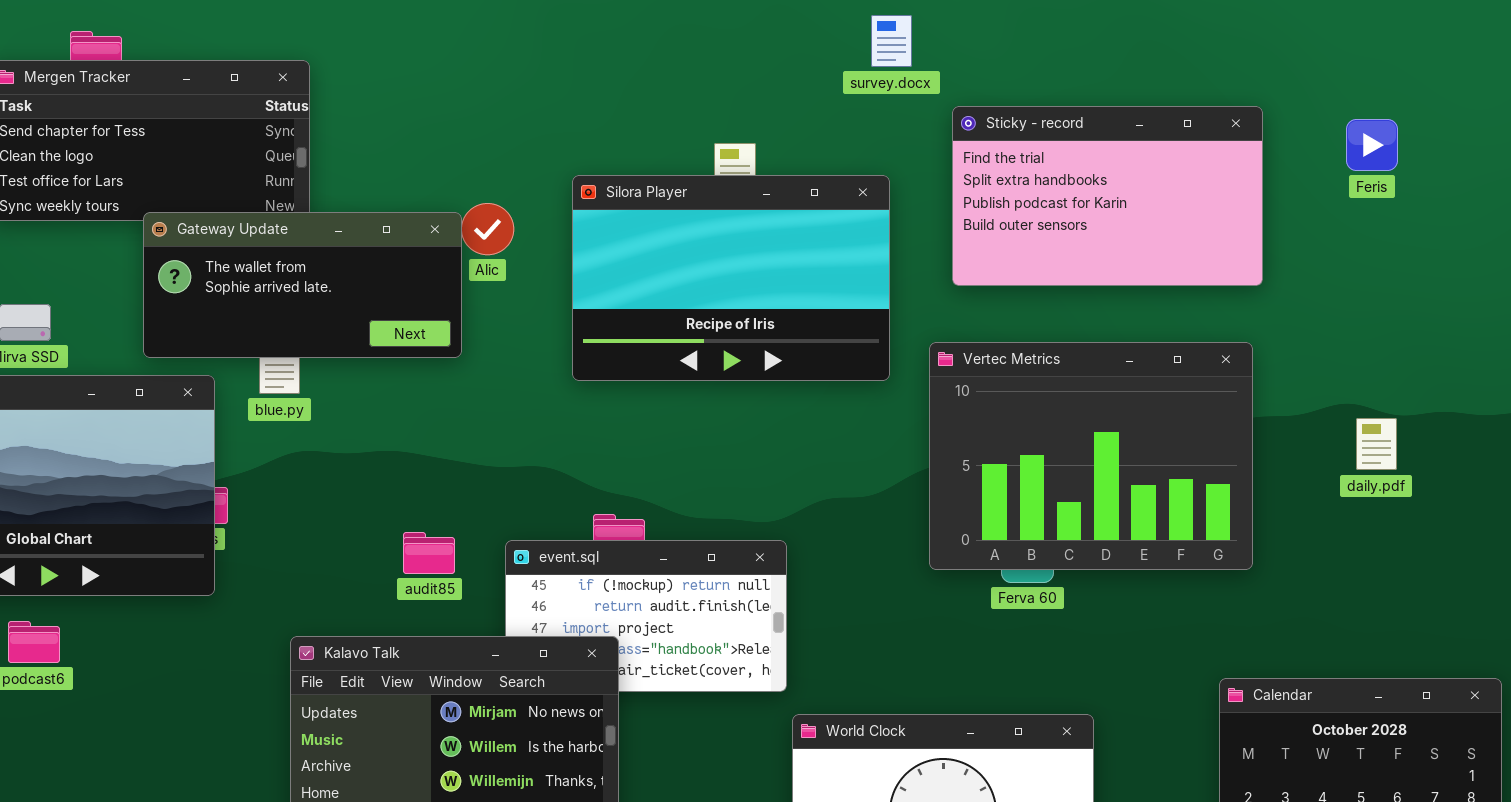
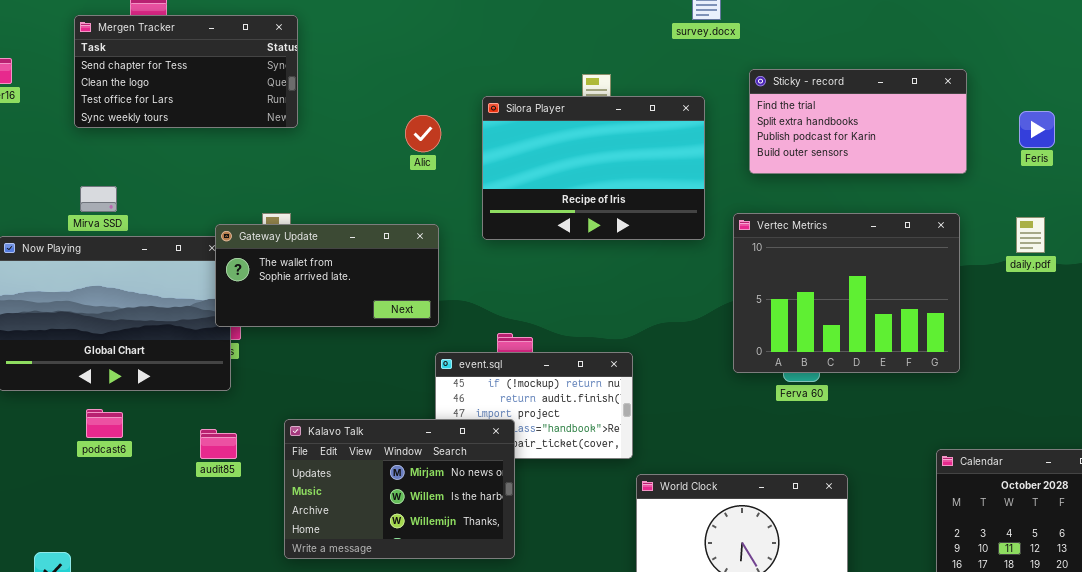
Sticky - record: [952,106,1263,286] -> [749,69,967,174], resized
Feris: [1346,119,1398,171] -> [1019,111,1055,148], moved
Gateway Update: [143,212,462,358] -> [215,224,439,327], moved
daily.pdf: [1356,418,1397,470] -> [1016,217,1045,253], moved
audit85: [403,532,455,574] -> [200,429,237,459], moved

